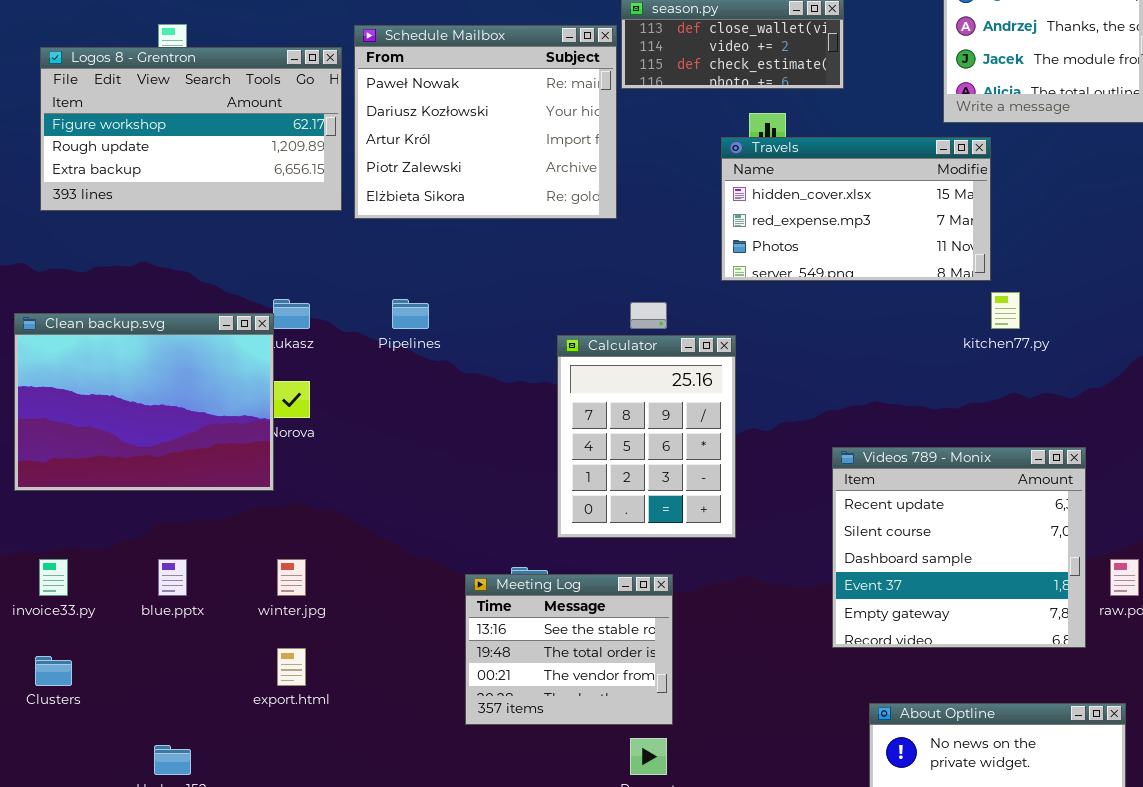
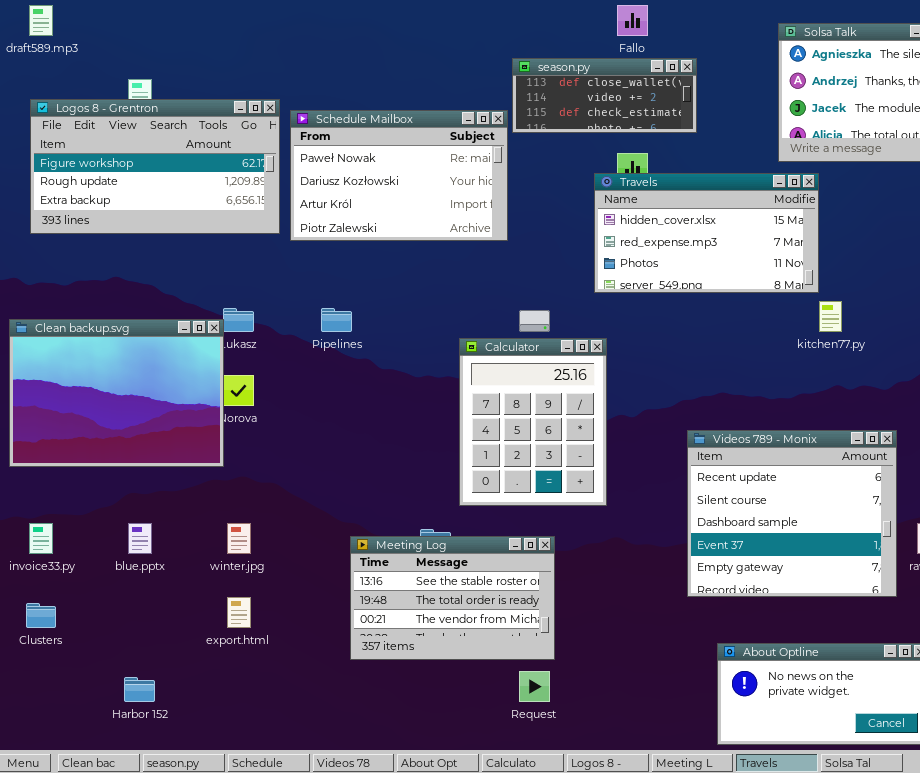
Schedule Mailbox: [354,25,617,219] -> [290,110,508,241], resized
Meeting Log: [465,574,673,725] -> [350,536,555,660], resized

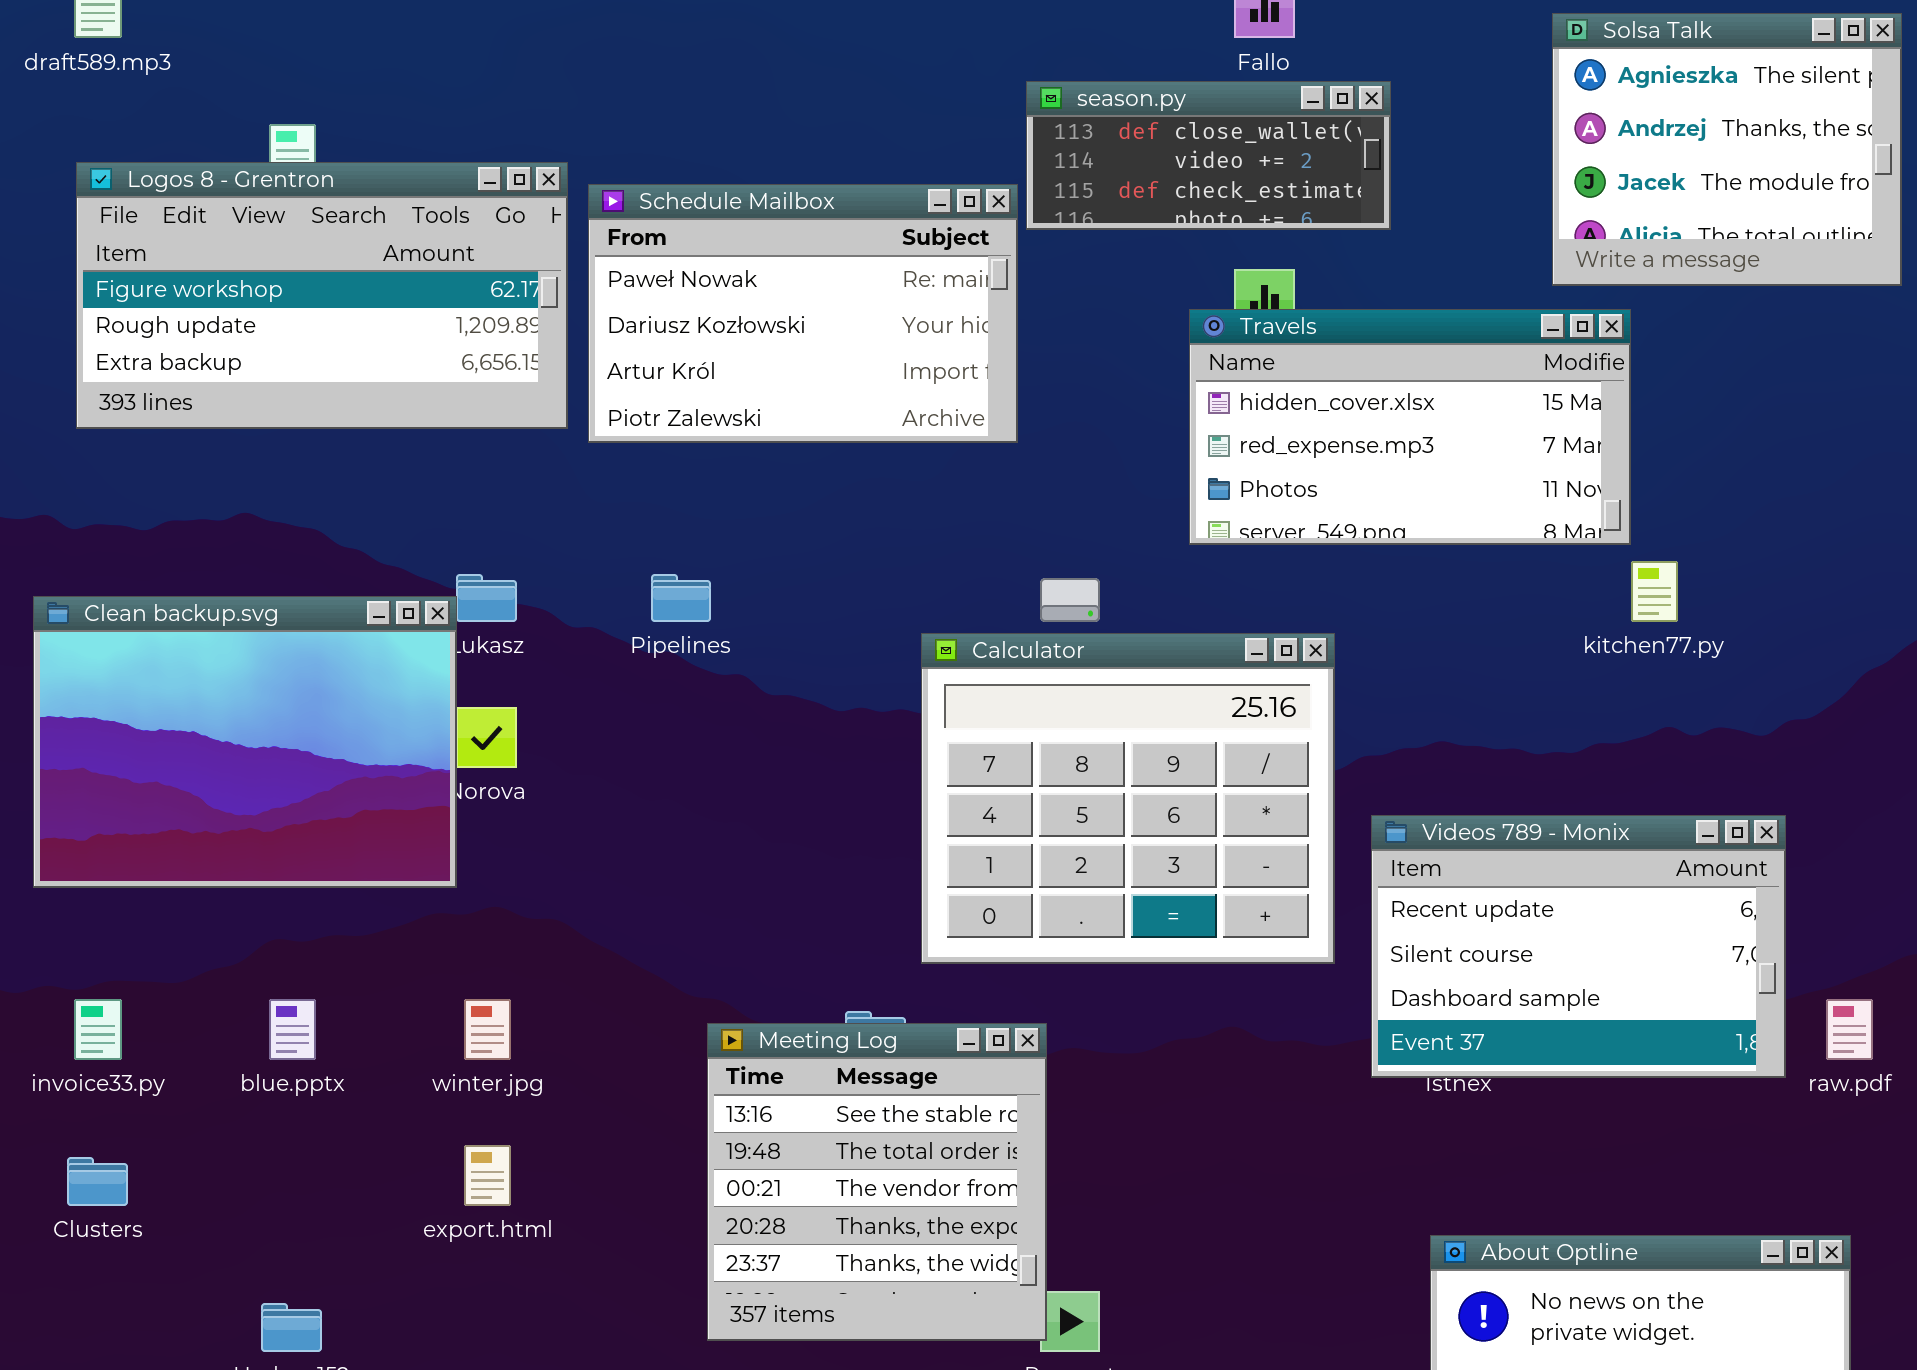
Calculator: [459,338,607,506] -> [921,633,1335,964], resized
Videos 789 - Monix: [687,430,897,597] -> [1371,815,1786,1078], resized
Meeting Log: [350,536,555,660] -> [707,1023,1047,1341], resized

